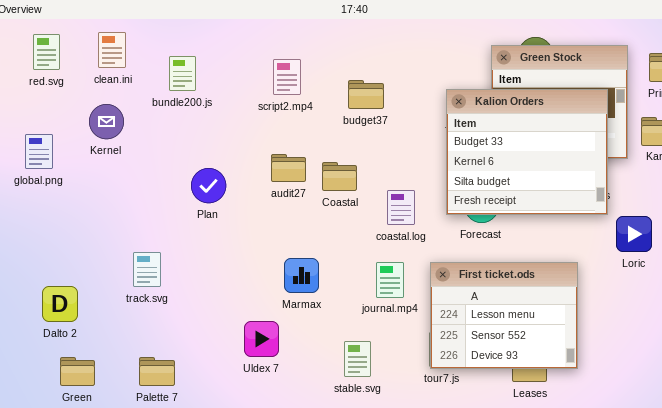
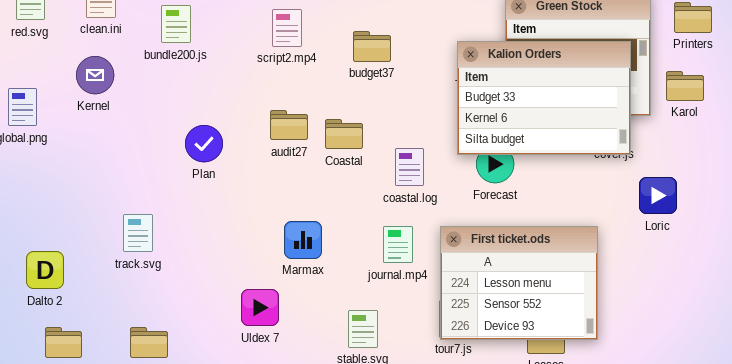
Kalion Orders: [446,89,608,215] -> [457,41,631,155], resized

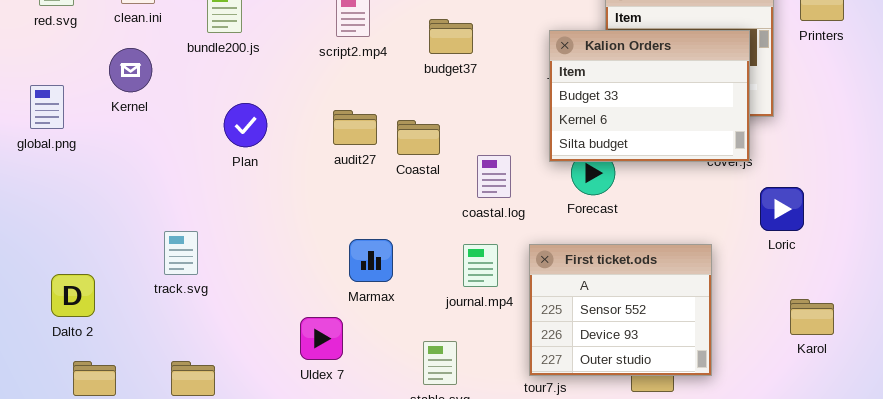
Karol: [666,71,704,101] -> [790,299,834,335], moved
Plan: [185,125,223,162] -> [224,103,267,147], moved
First ticket.ods: [440,226,598,340] -> [529,244,712,376], scrolled down 1 row

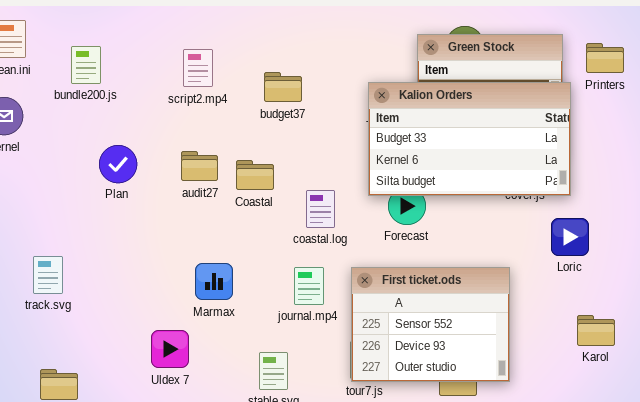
Kalion Orders: [549,30,750,162] -> [368,82,571,196], resized
Plan: [224,103,267,147] -> [99,145,137,183], moved

